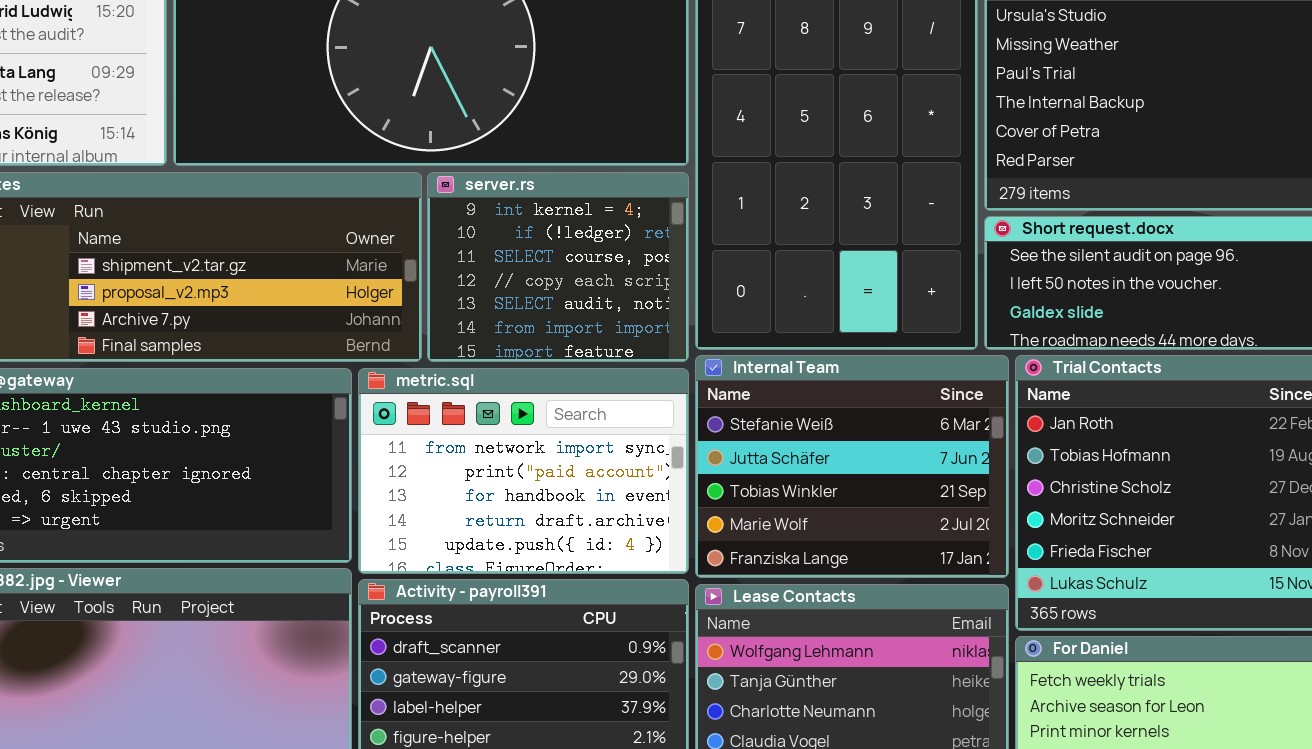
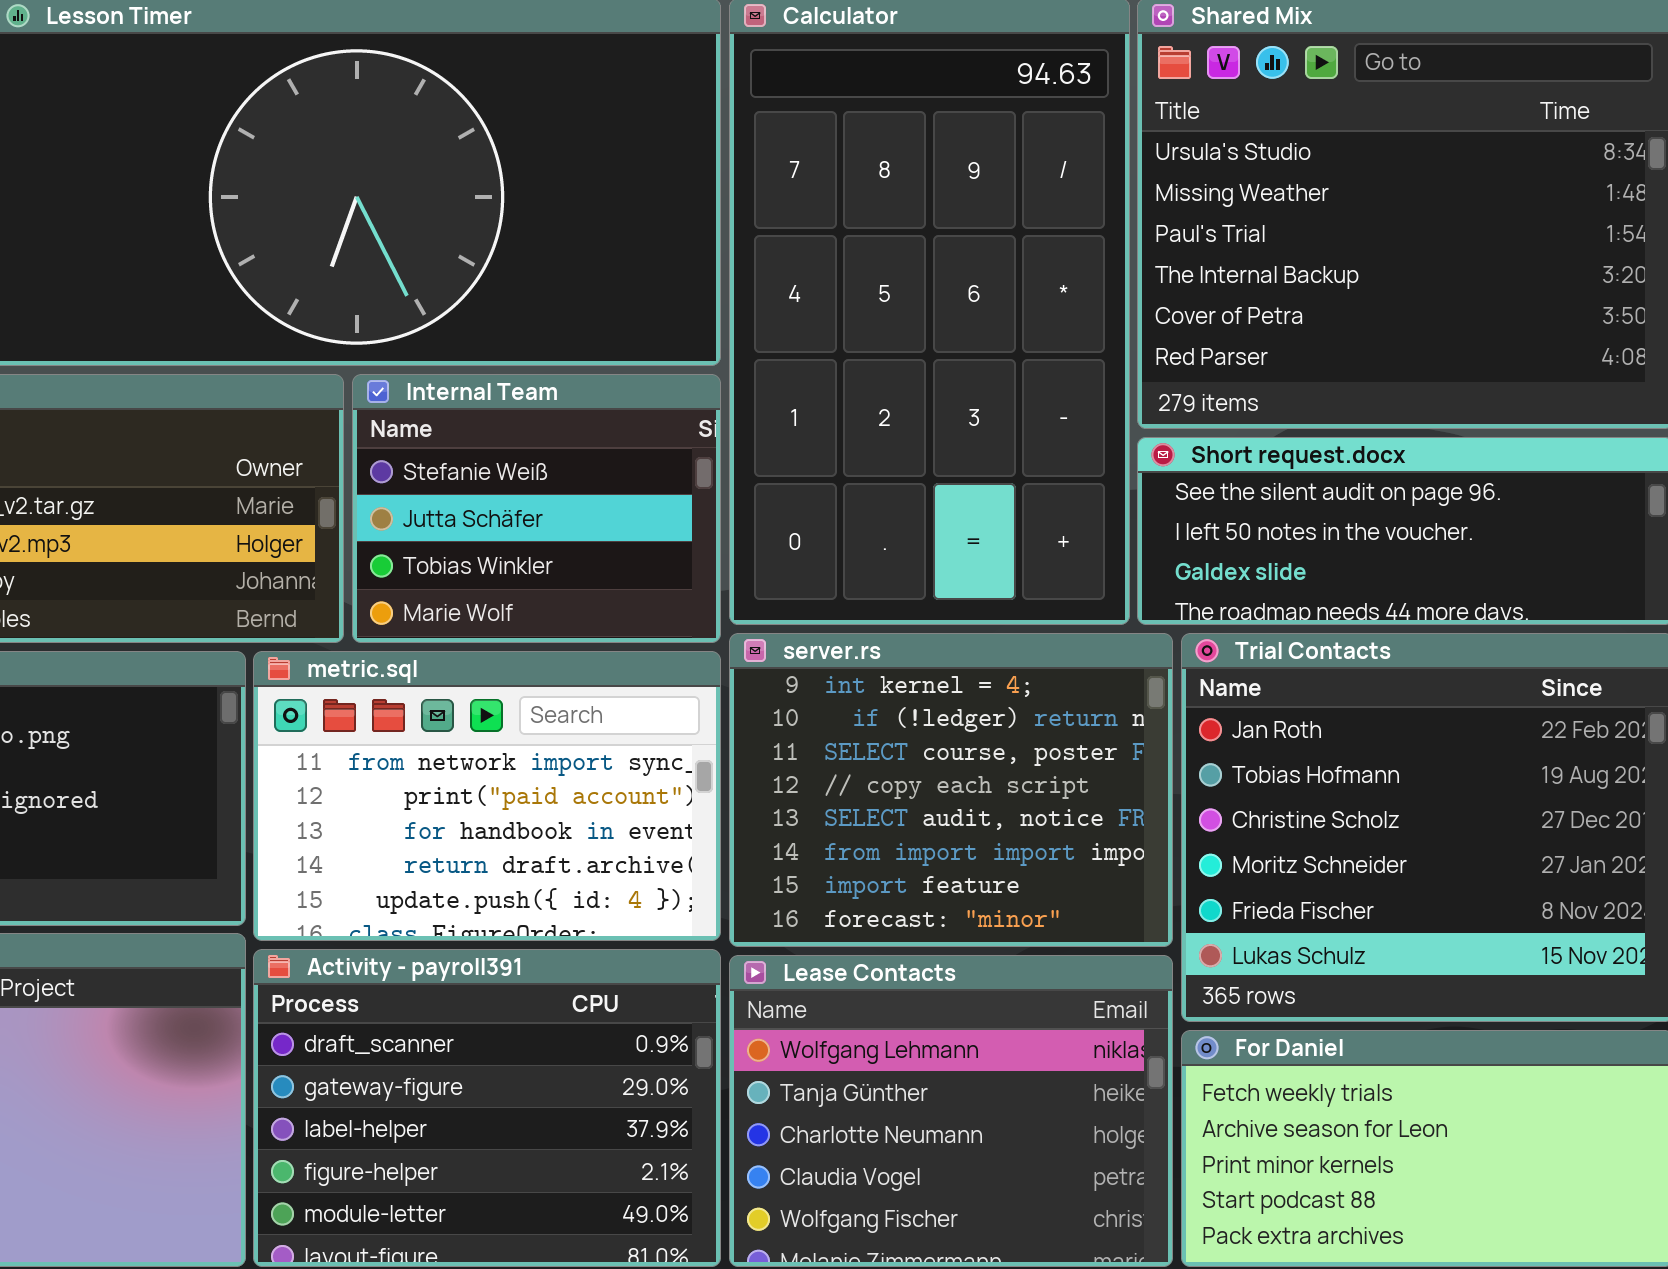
server.rs: [427,172,689,362] -> [729,633,1173,947], moved, resized
Internal Team: [695,355,1009,578] -> [352,374,721,643], moved, resized

